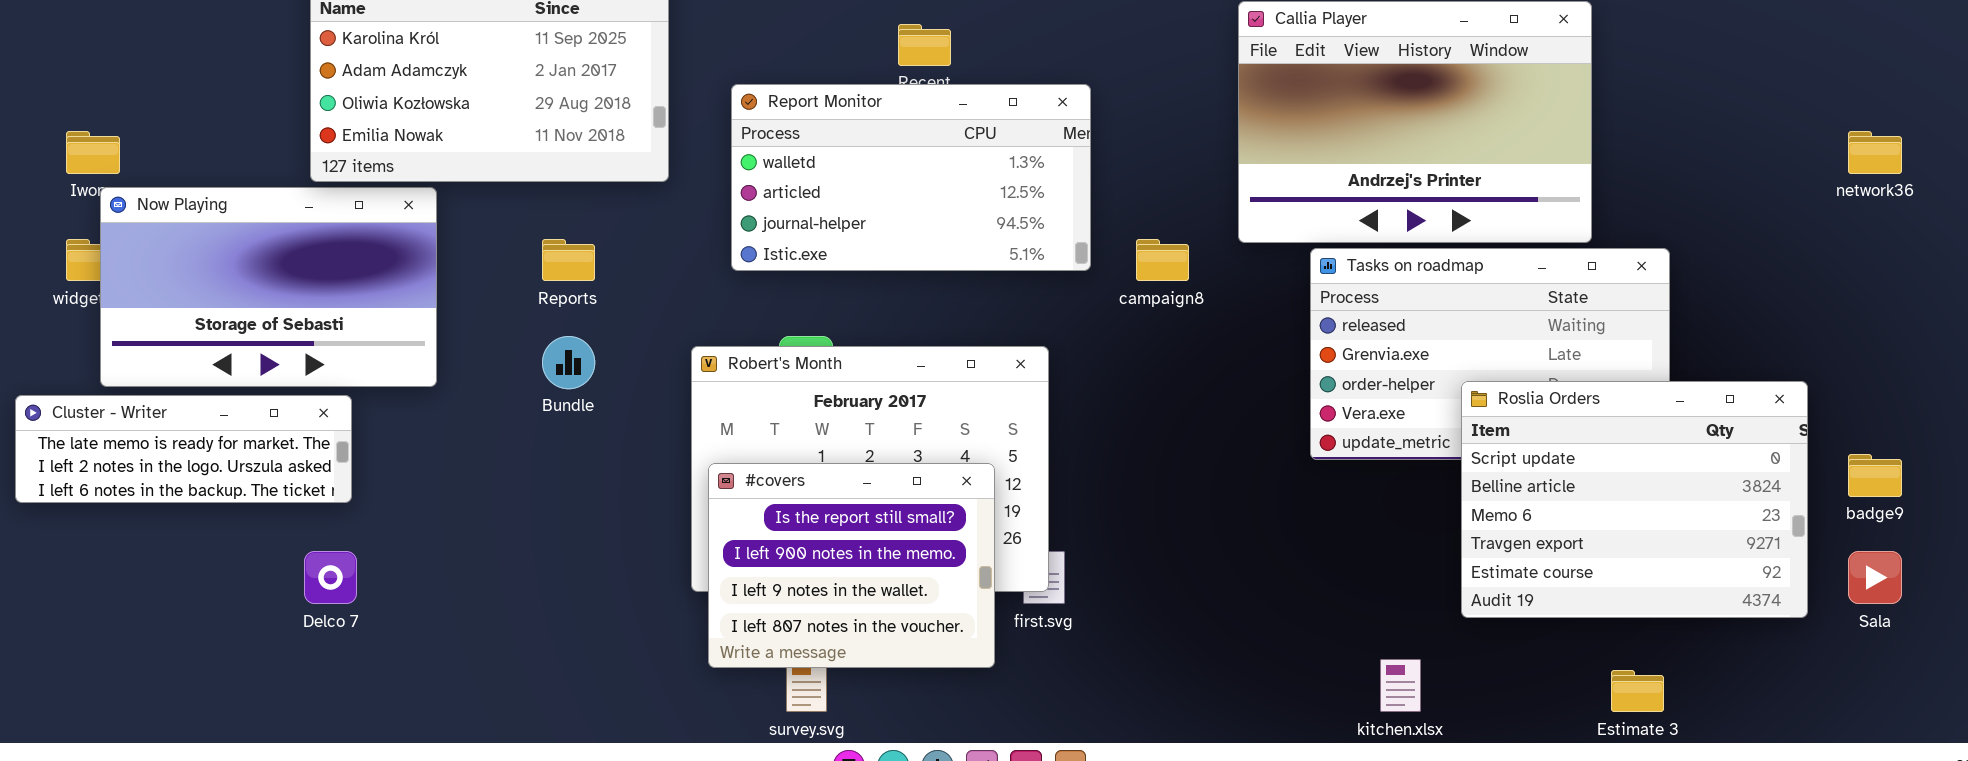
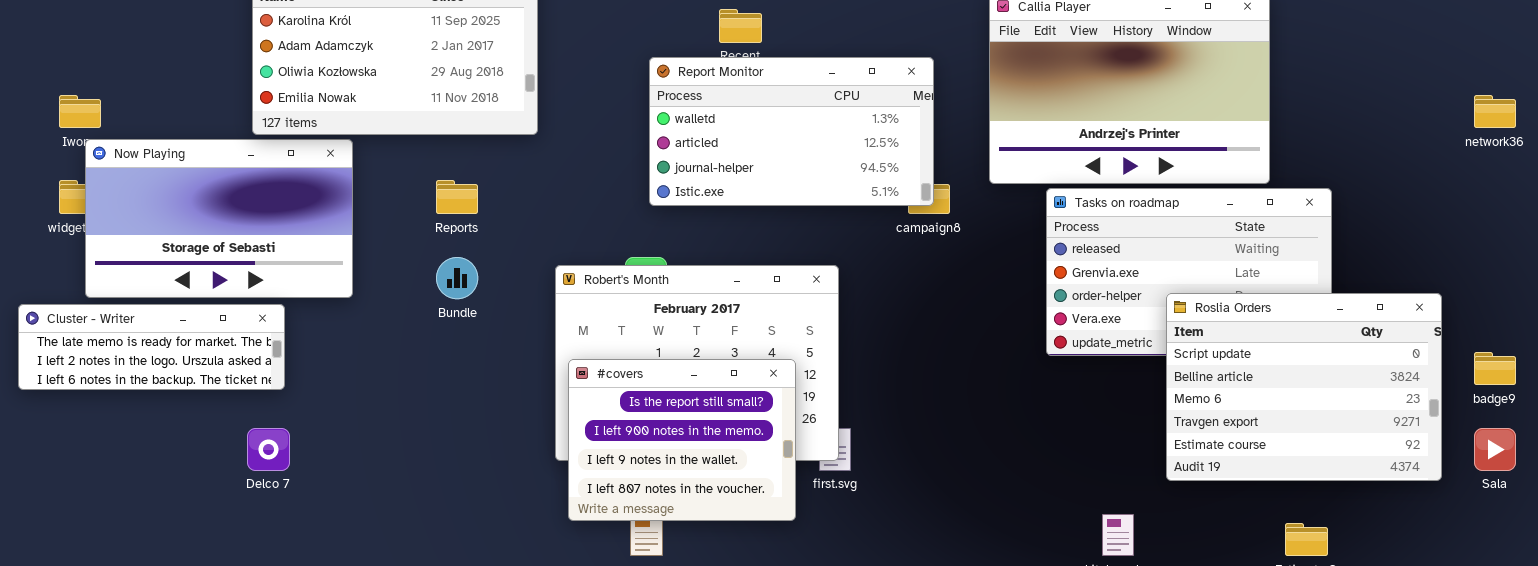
Report Monitor: [731,84,1091,271] -> [649,57,934,206], moved

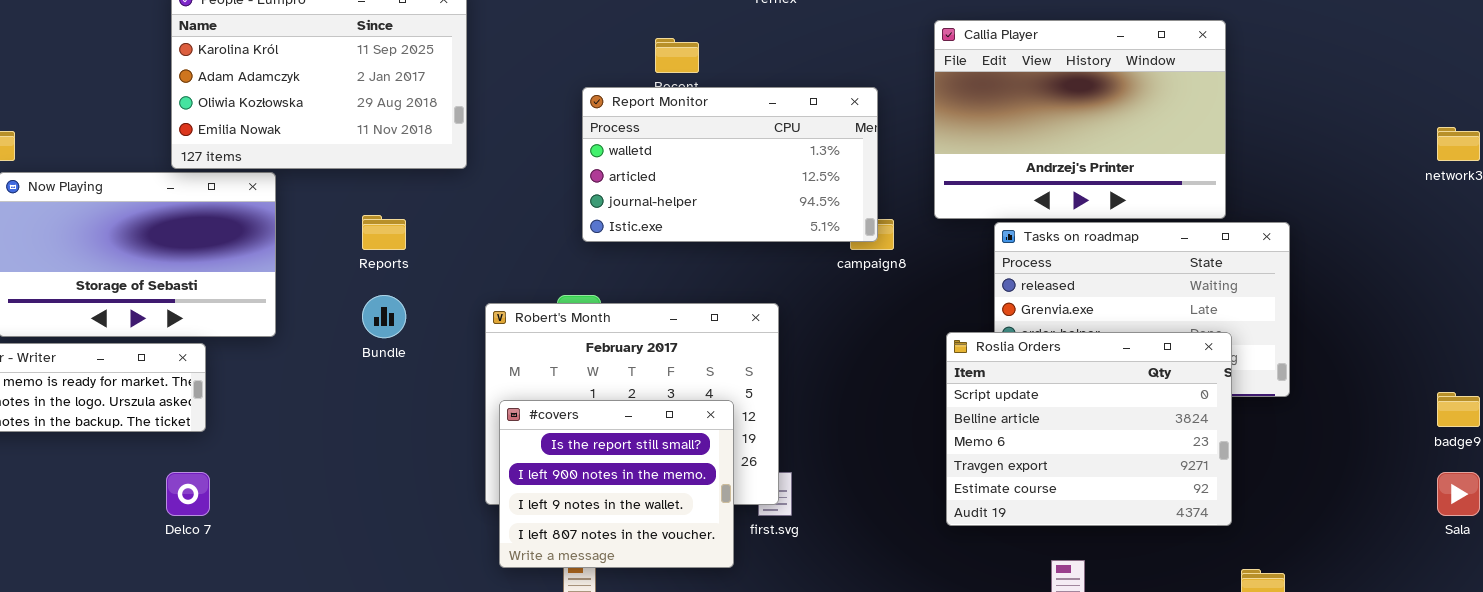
Roslia Orders: [1166,293,1442,481] -> [946,332,1232,526], moved

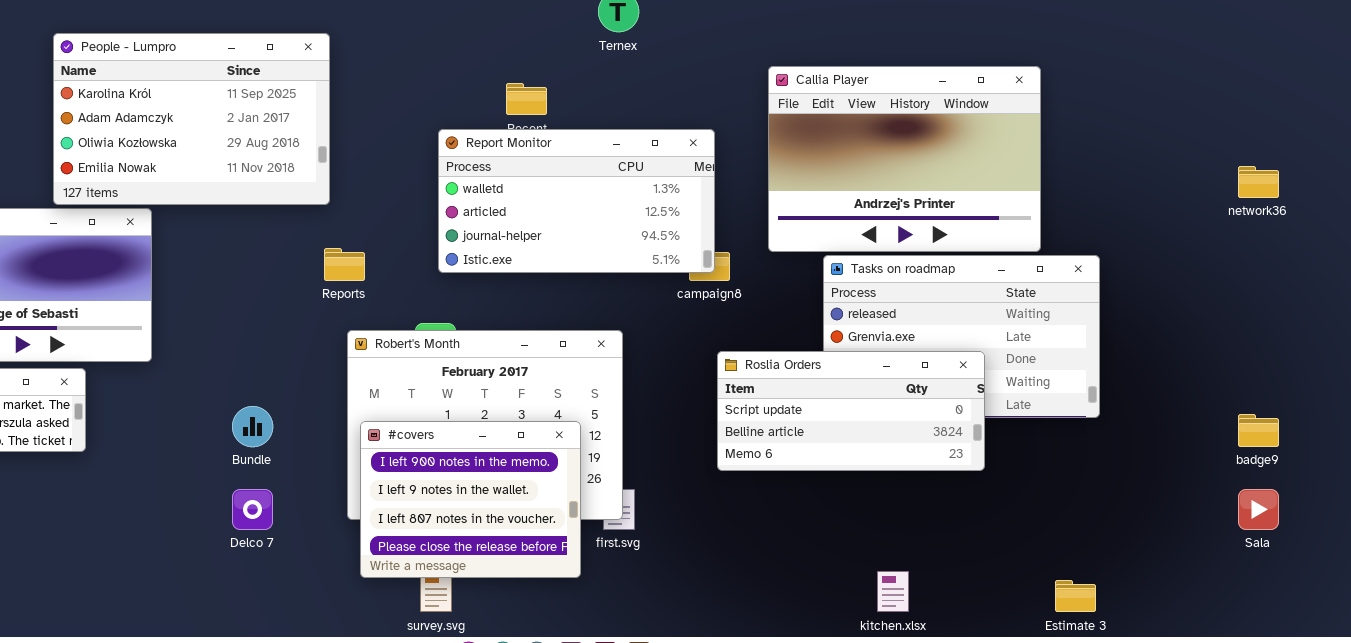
Reports: [362,215,406,250] -> [324,248,365,281], moved
Bundle: [362,295,406,338] -> [232,406,273,447], moved
Roslia Orders: [946,332,1232,526] -> [717,351,985,471], moved, resized
#covers: [499,400,734,568] -> [360,421,581,578], scrolled down 1 row
Delco 7: [166,472,210,516] -> [232,489,273,530], moved

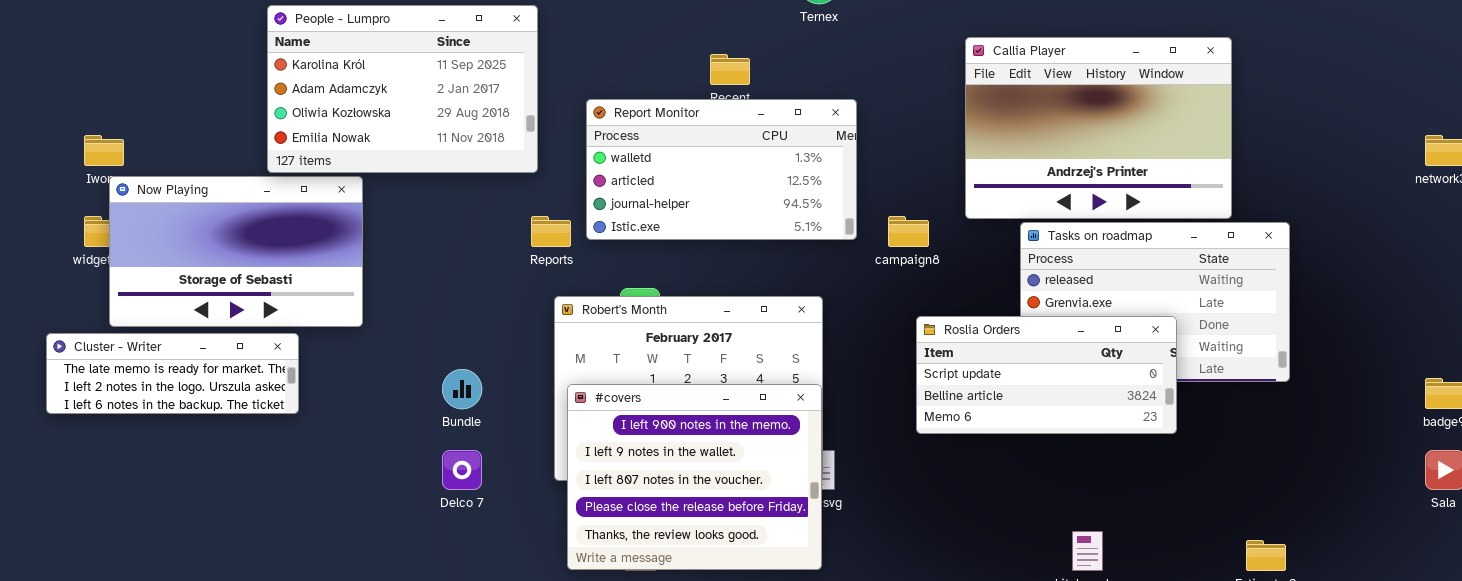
Report Monitor: [438,129,715,273] -> [586,99,857,240], moved
#covers: [360,421,581,578] -> [567,384,822,570], resized

